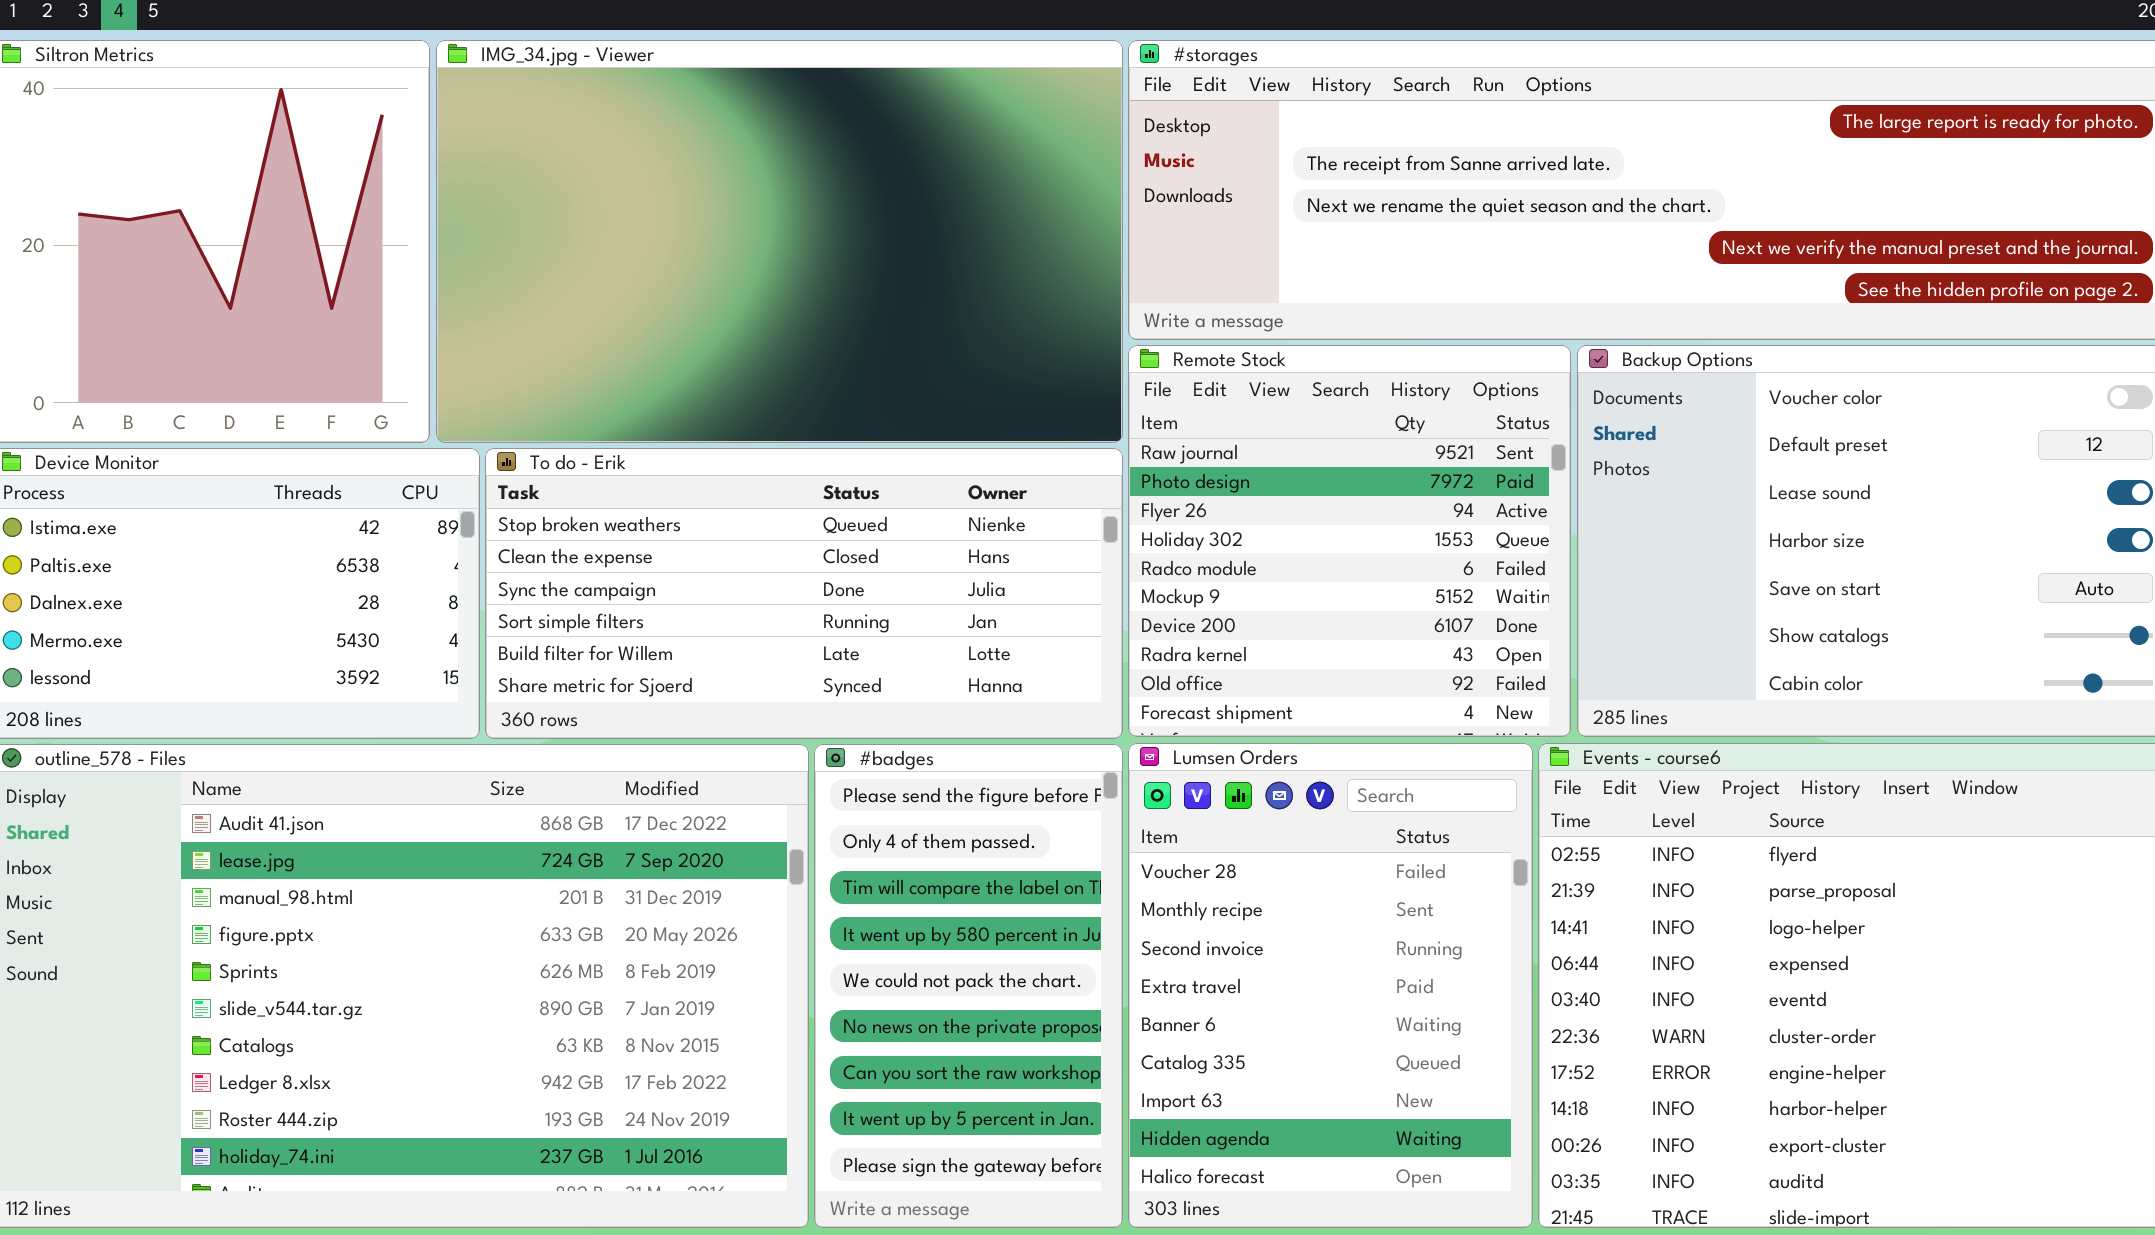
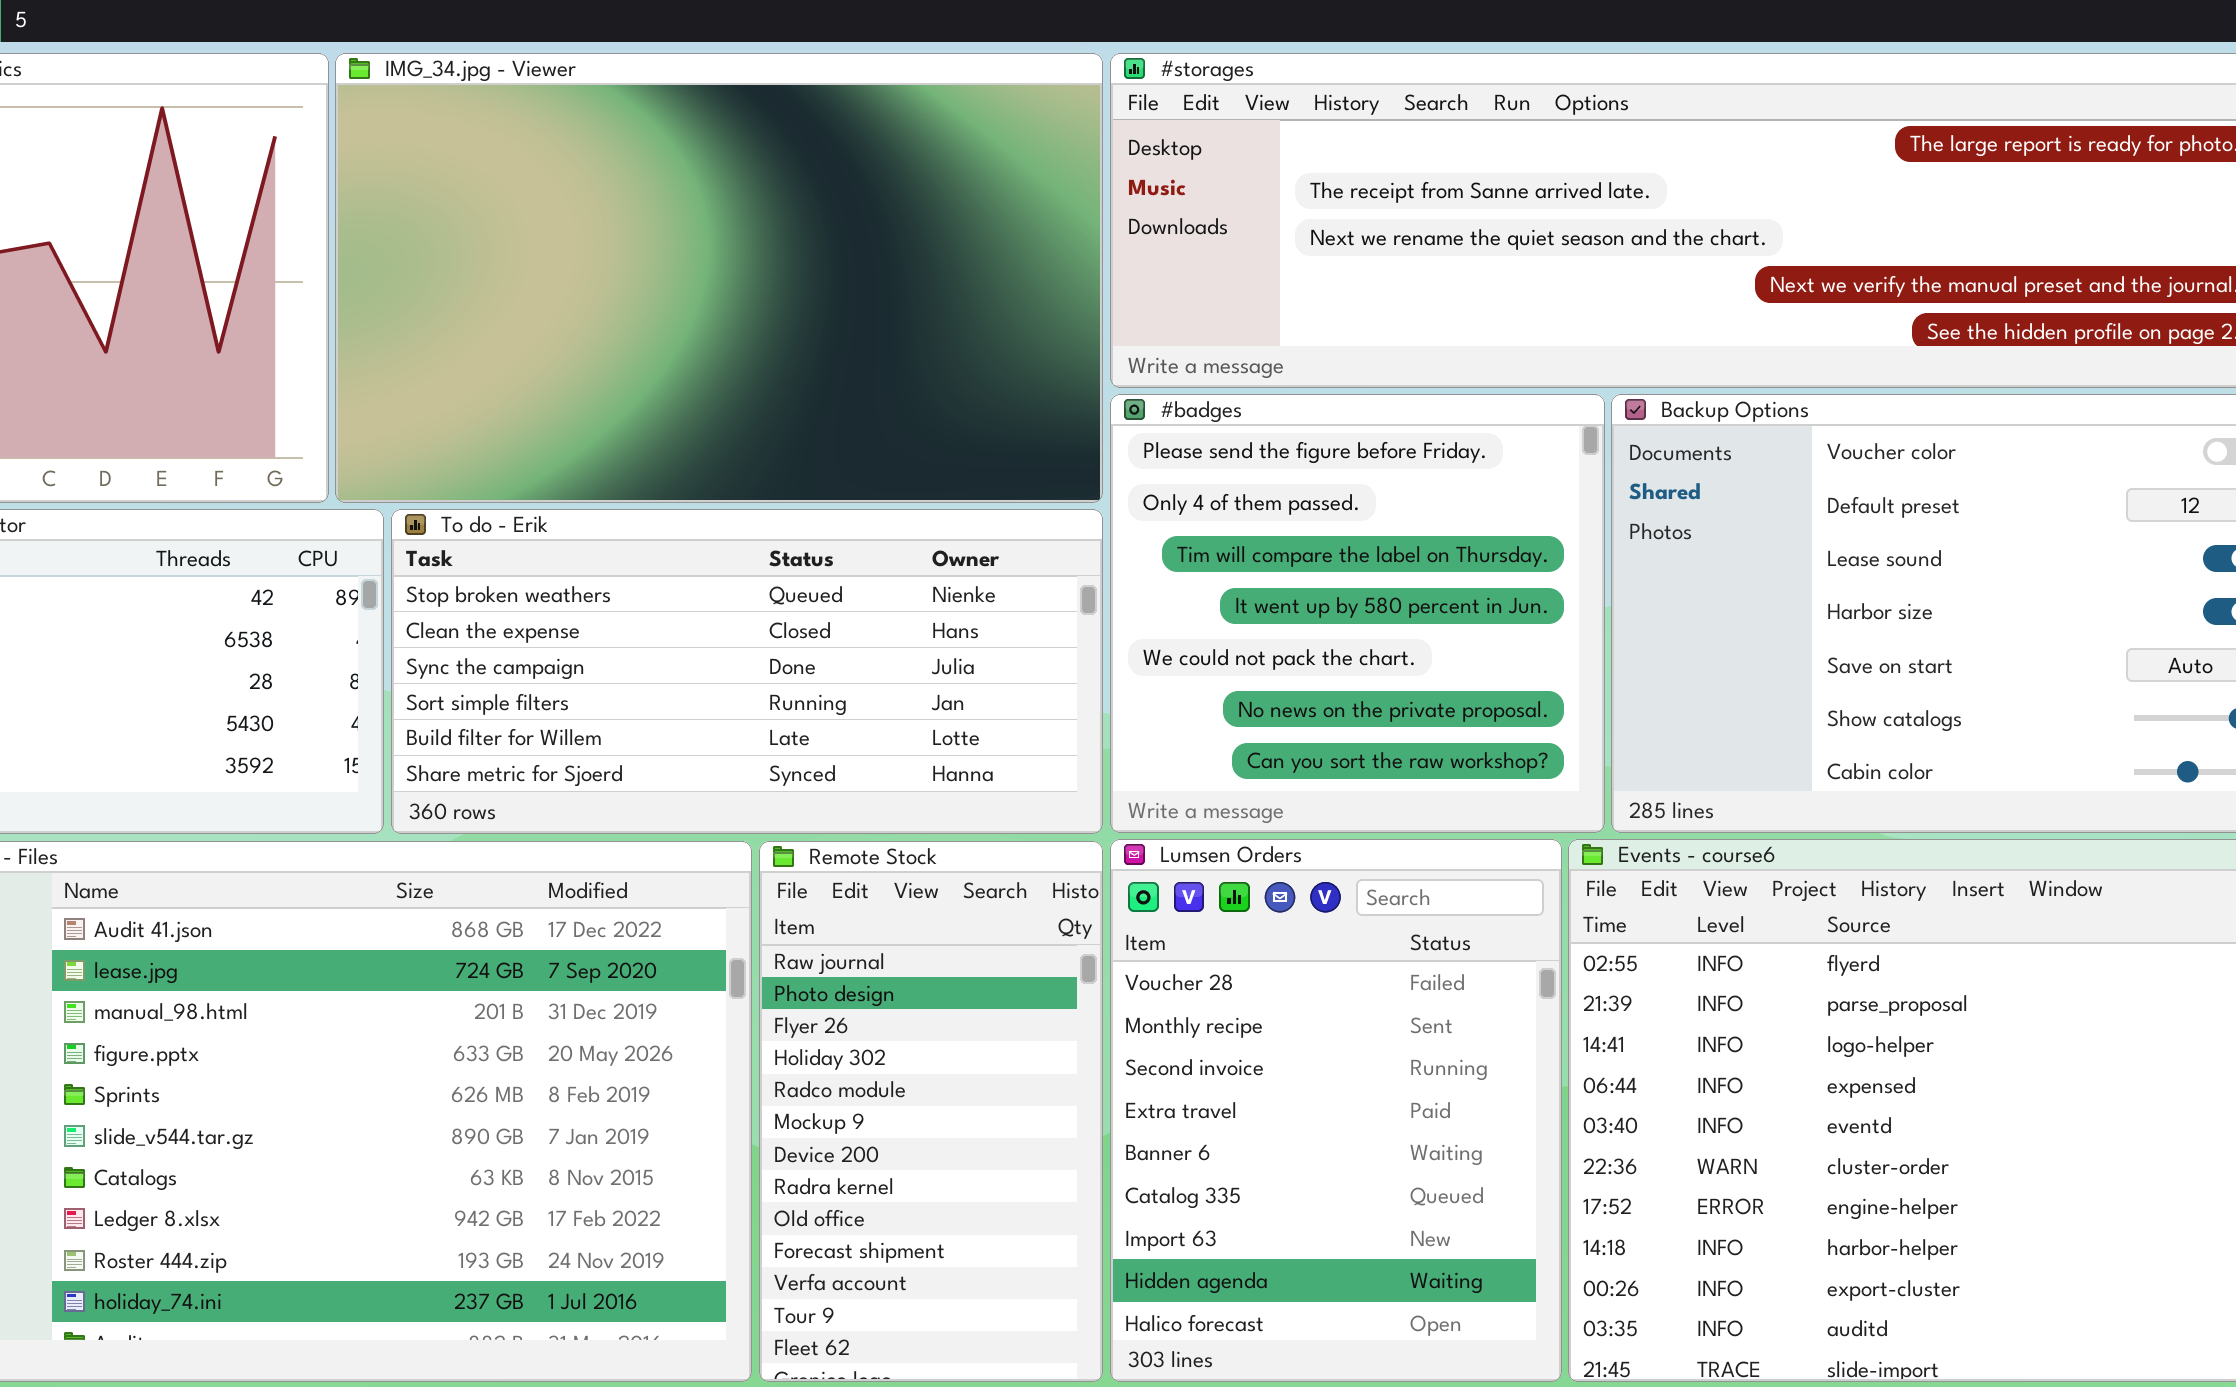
Remote Stock: [1128,345,1571,737] -> [759,841,1103,1382], moved, resized
#badges: [814,744,1123,1228] -> [1110,394,1605,833], moved, resized

